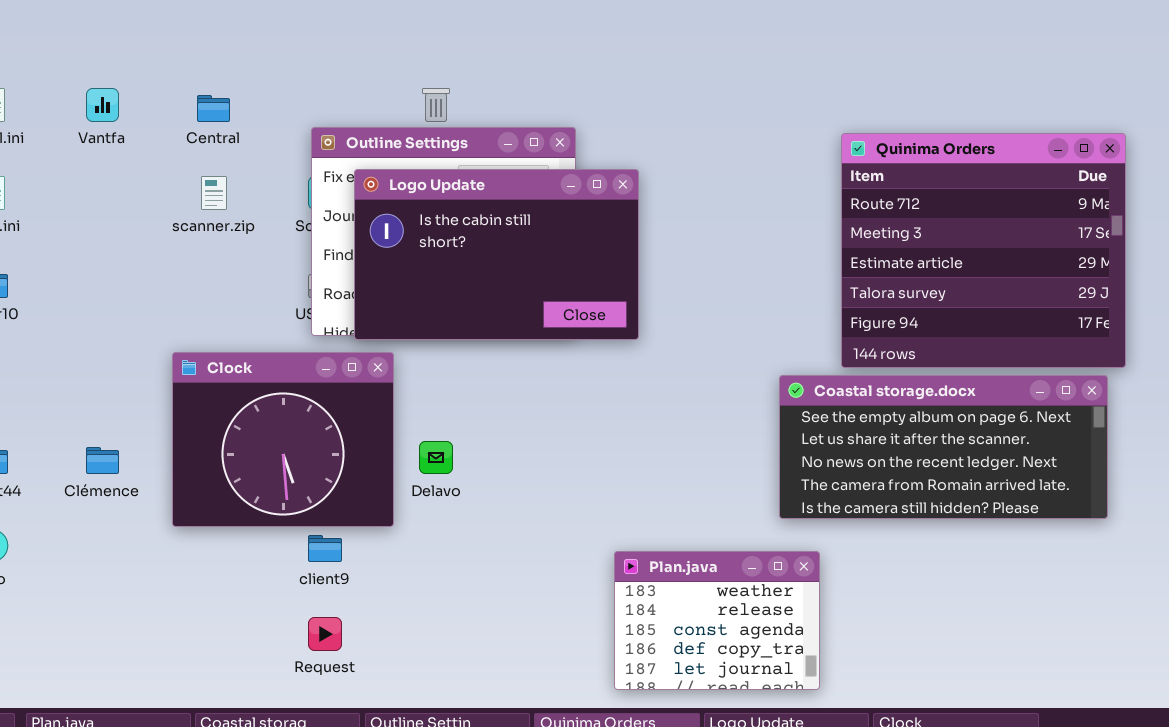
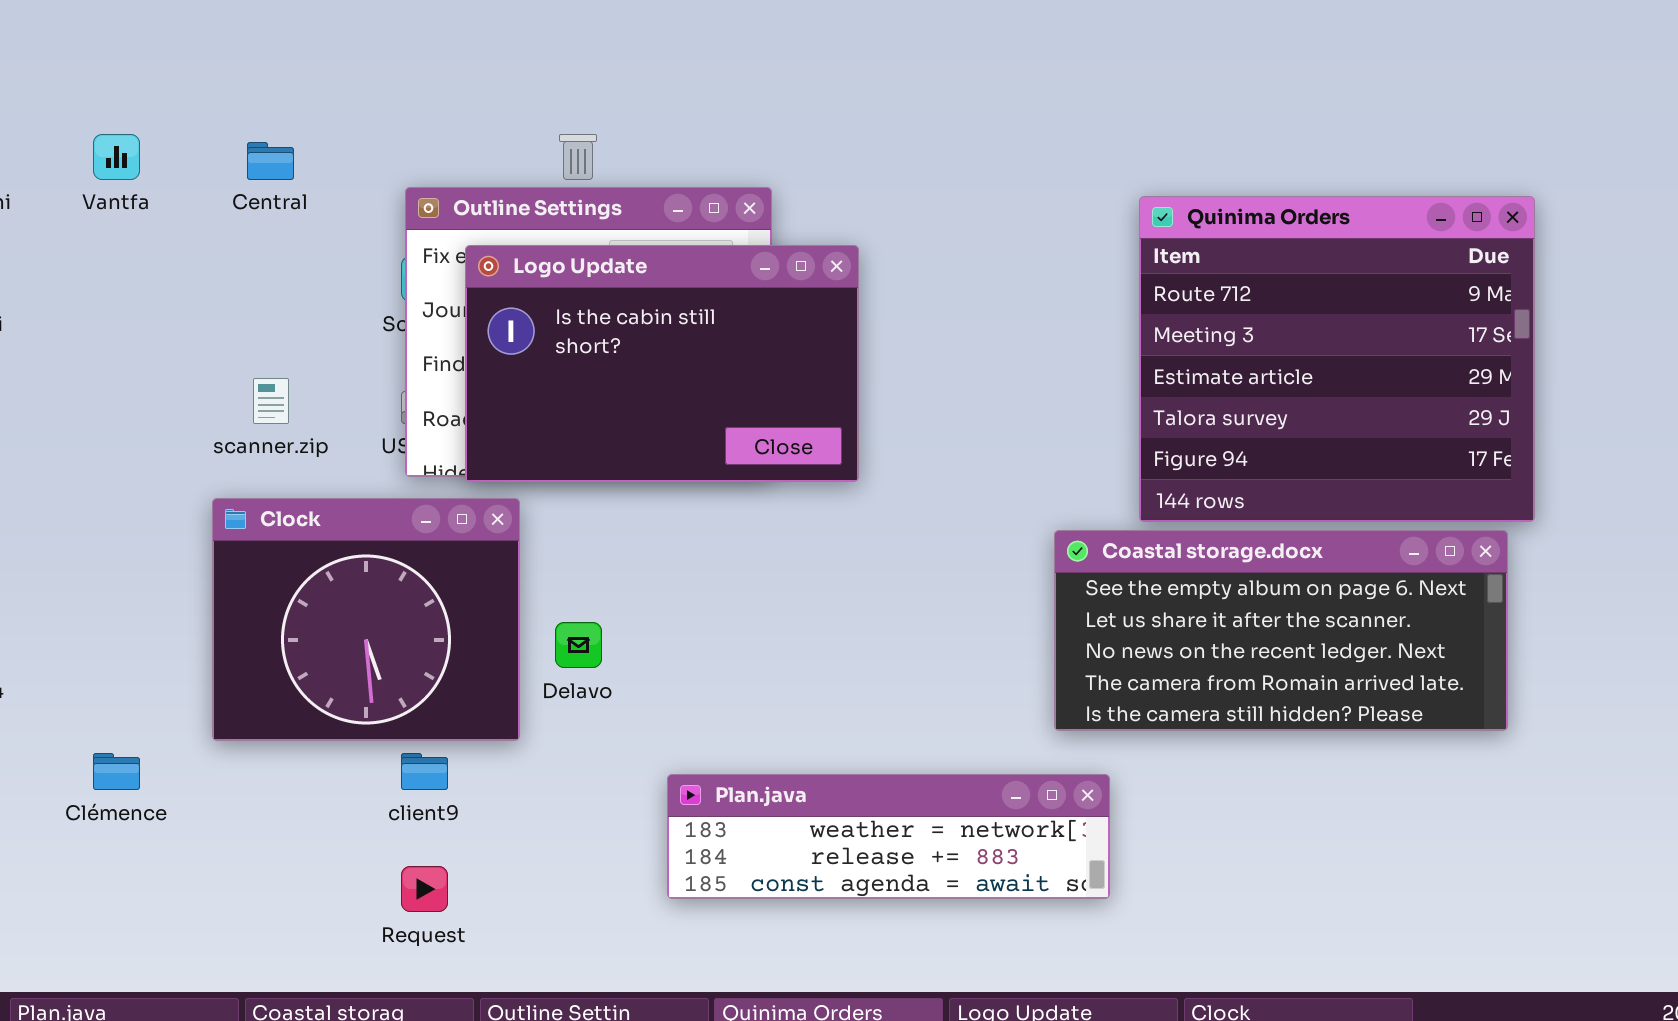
scanner.zip: [201,176,227,210] -> [253,378,289,424], moved
Clémence: [86,447,119,474] -> [93,753,140,790], moved
Plan.java: [614,551,820,690] -> [667,774,1110,899], resized

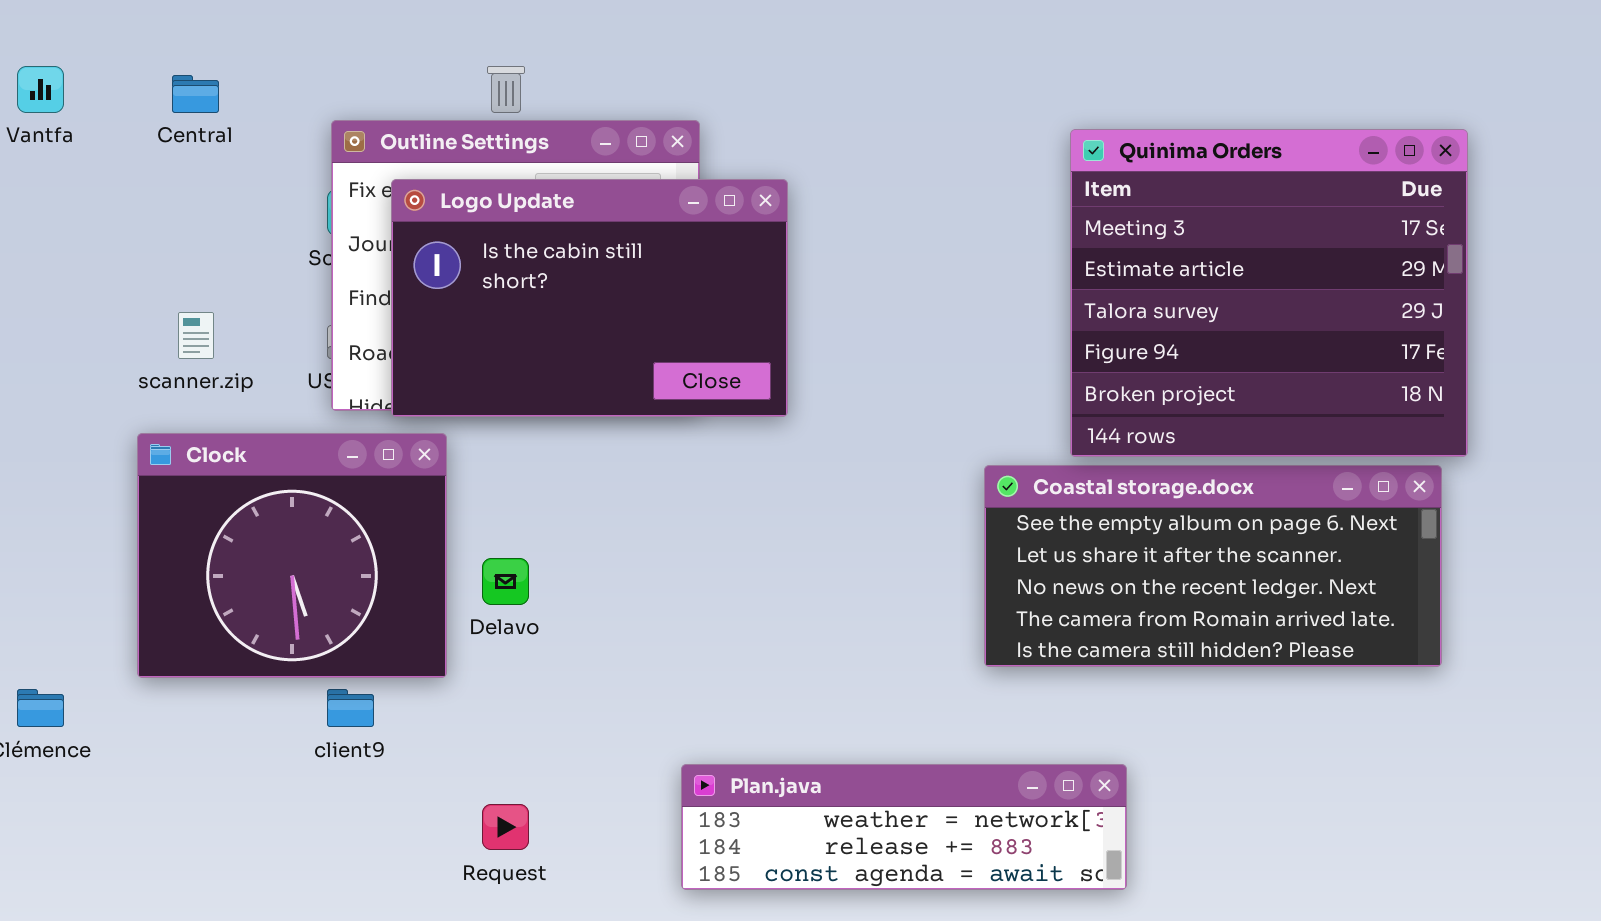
Quinima Orders: [1139,196,1535,522] -> [1070,129,1468,457], scrolled down 1 row
Plan.java: [667,774,1110,899] -> [681,764,1127,890], moved
Request: [401,866,448,912] -> [482,804,529,850], moved

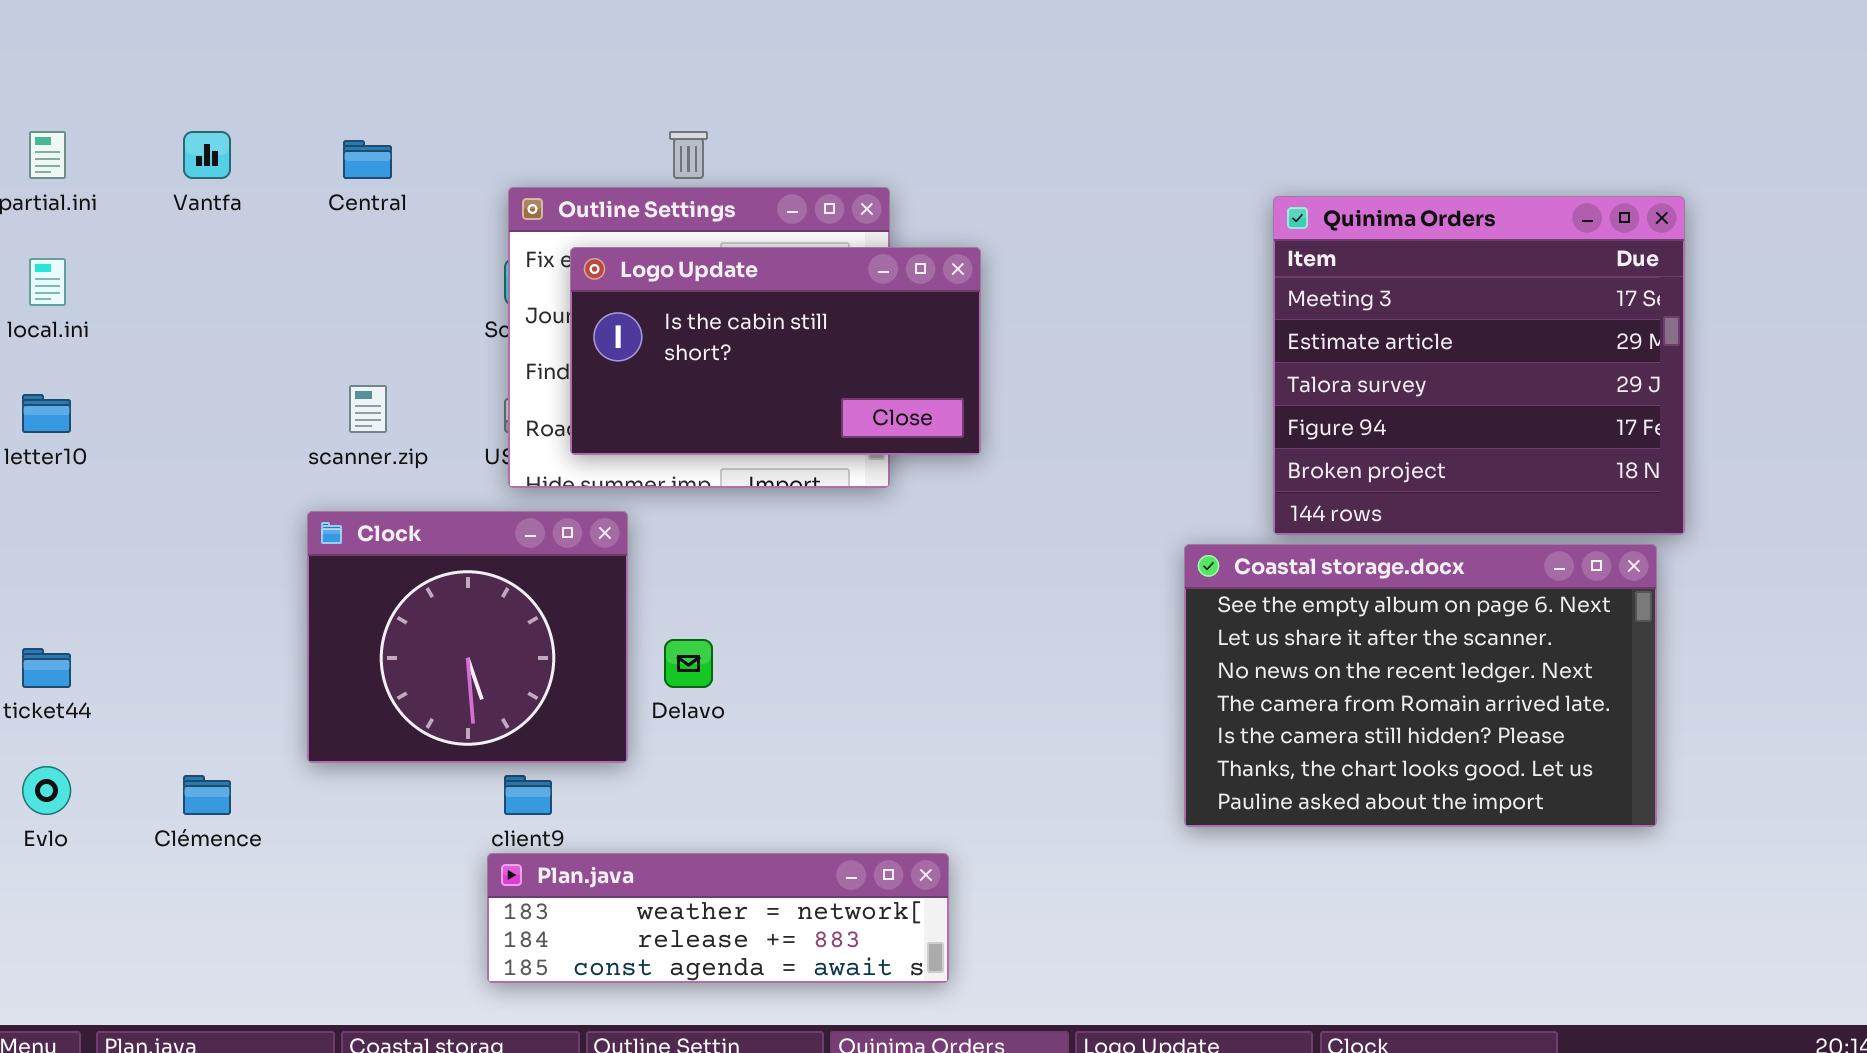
Logo Update: [391,179,788,417] -> [570,247,981,455], resized
Coastal storage.docx: [984,465,1442,667] -> [1184,544,1657,827], resized
Plan.java: [681,764,1127,890] -> [487,853,949,983], moved

